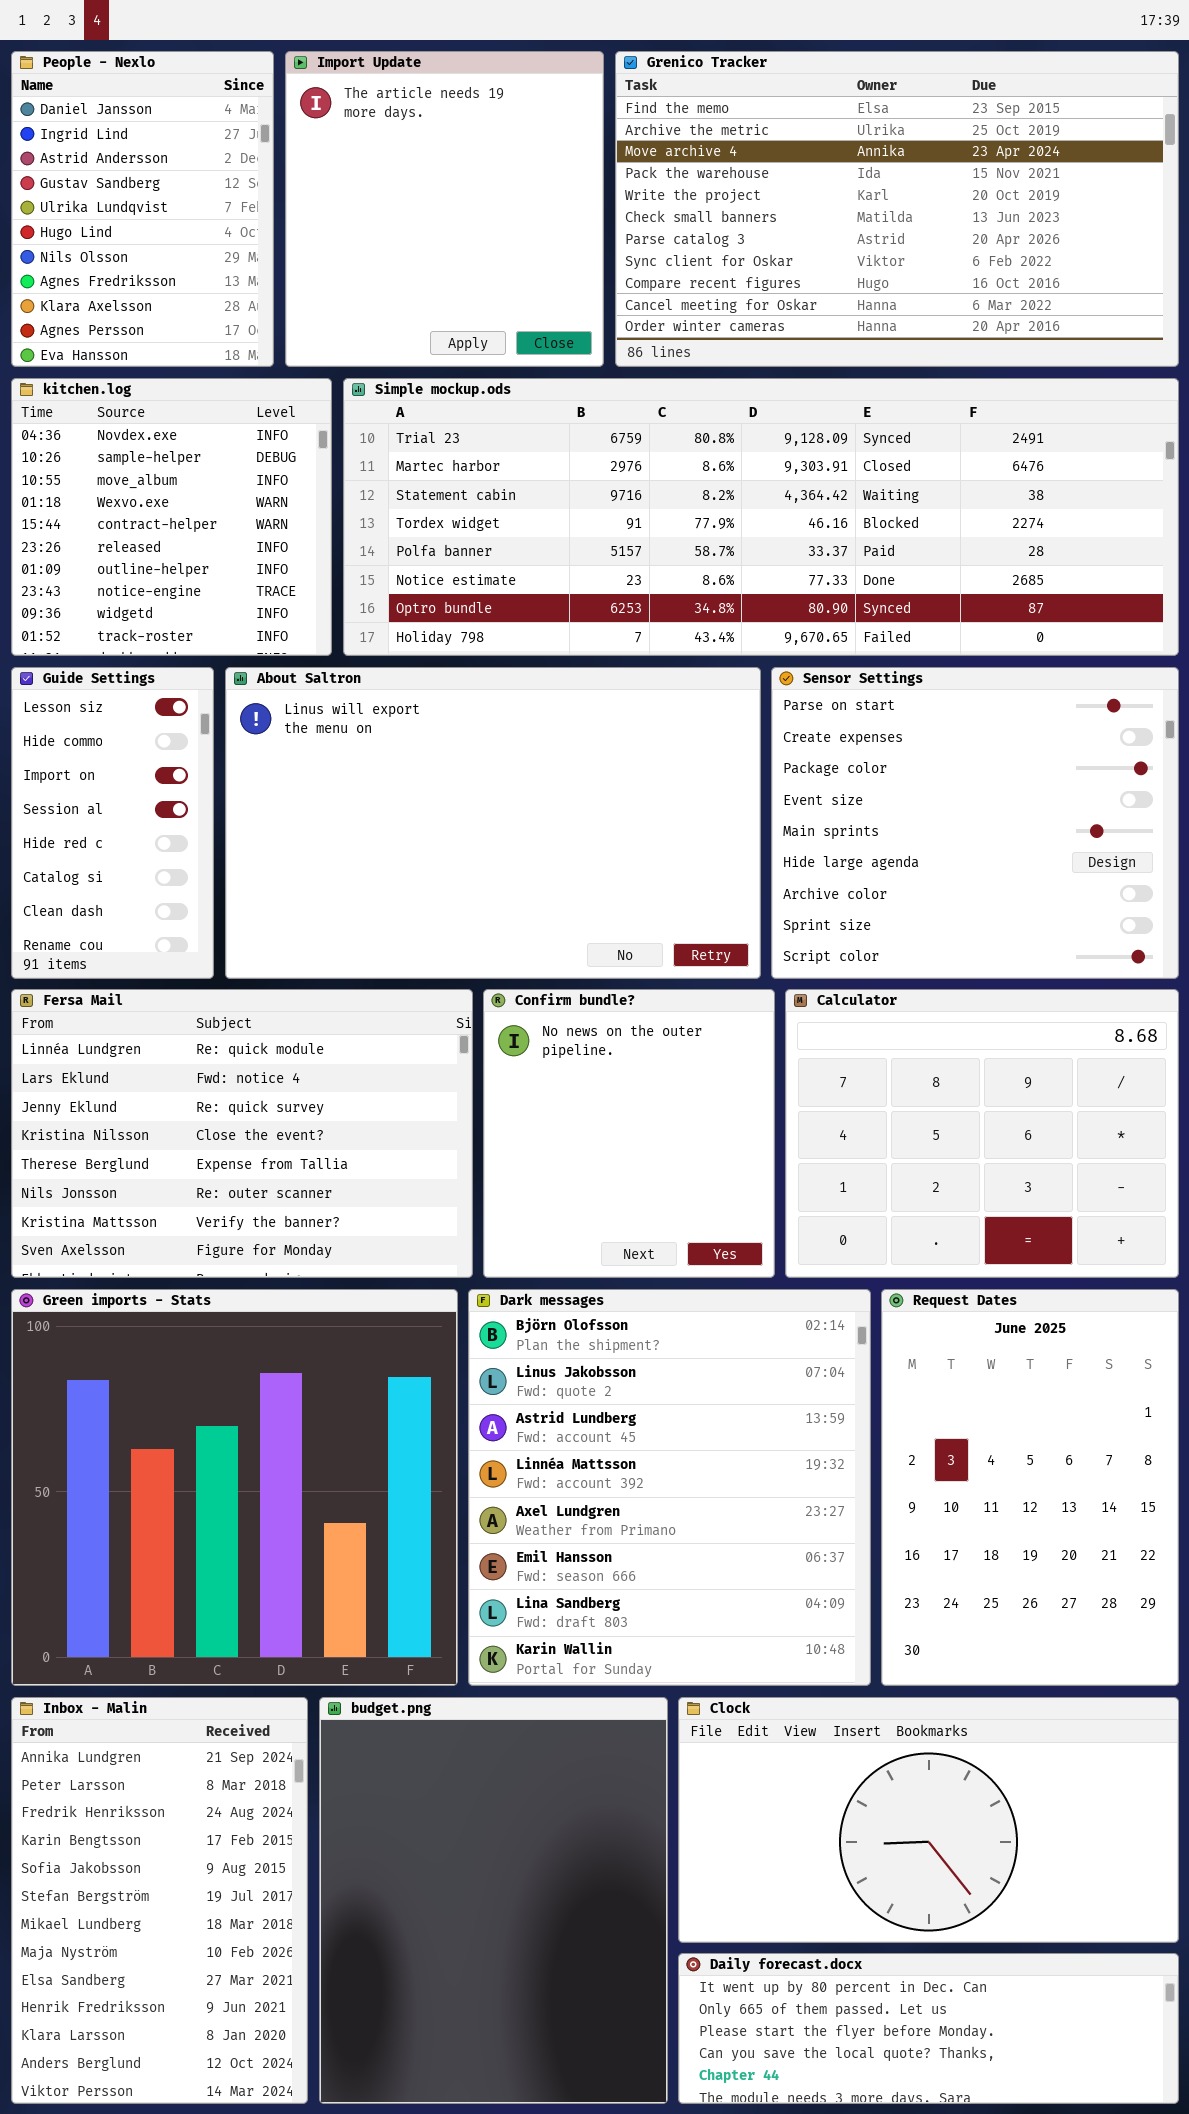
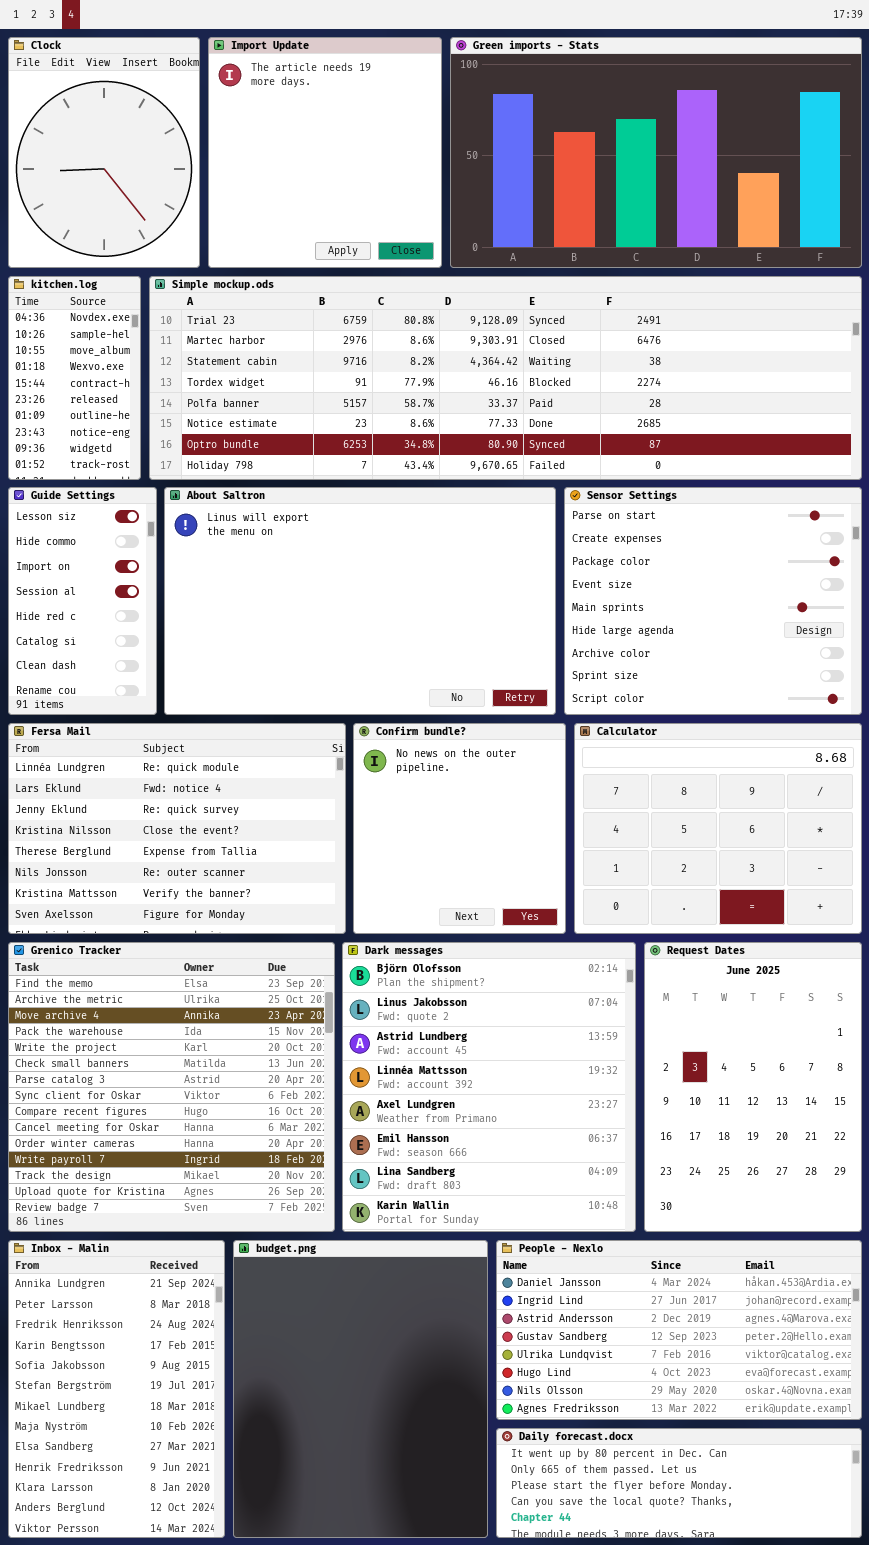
People - Nexlo: [11,51,274,367] -> [496,1240,862,1420], moved, resized
Grenico Tracker: [615,51,1179,367] -> [8,942,335,1232], moved, resized
kitchen.log: [11,378,332,656] -> [8,276,141,480], resized
Simple mockup.ods: [343,378,1179,656] -> [149,276,862,480], resized
Green imports - Stats: [11,1289,458,1686] -> [450,37,862,268], moved, resized
Clock: [678,1697,1179,1943] -> [8,37,200,268], moved, resized

